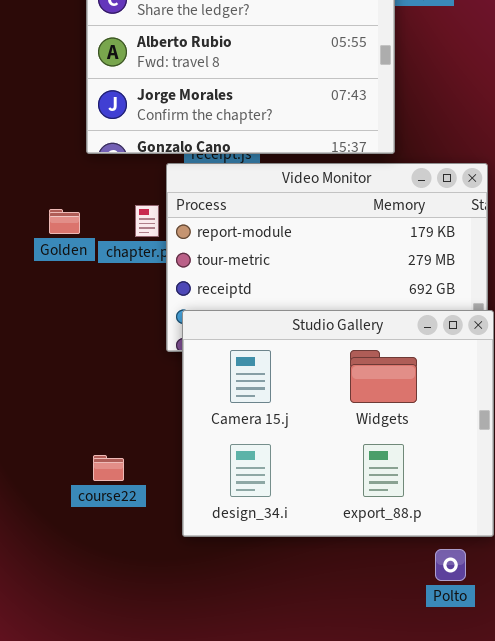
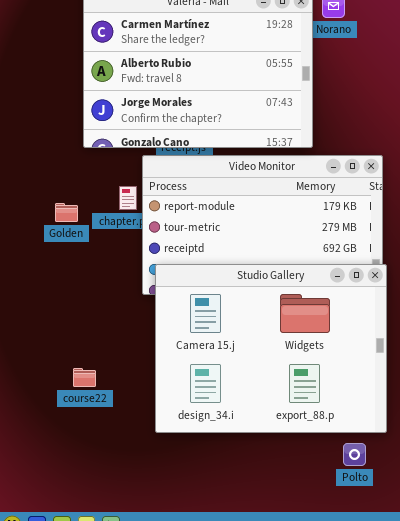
Golden: [49,209,80,234] -> [55,203,78,222], moved
course22: [93,455,124,481] -> [73,368,96,387], moved

